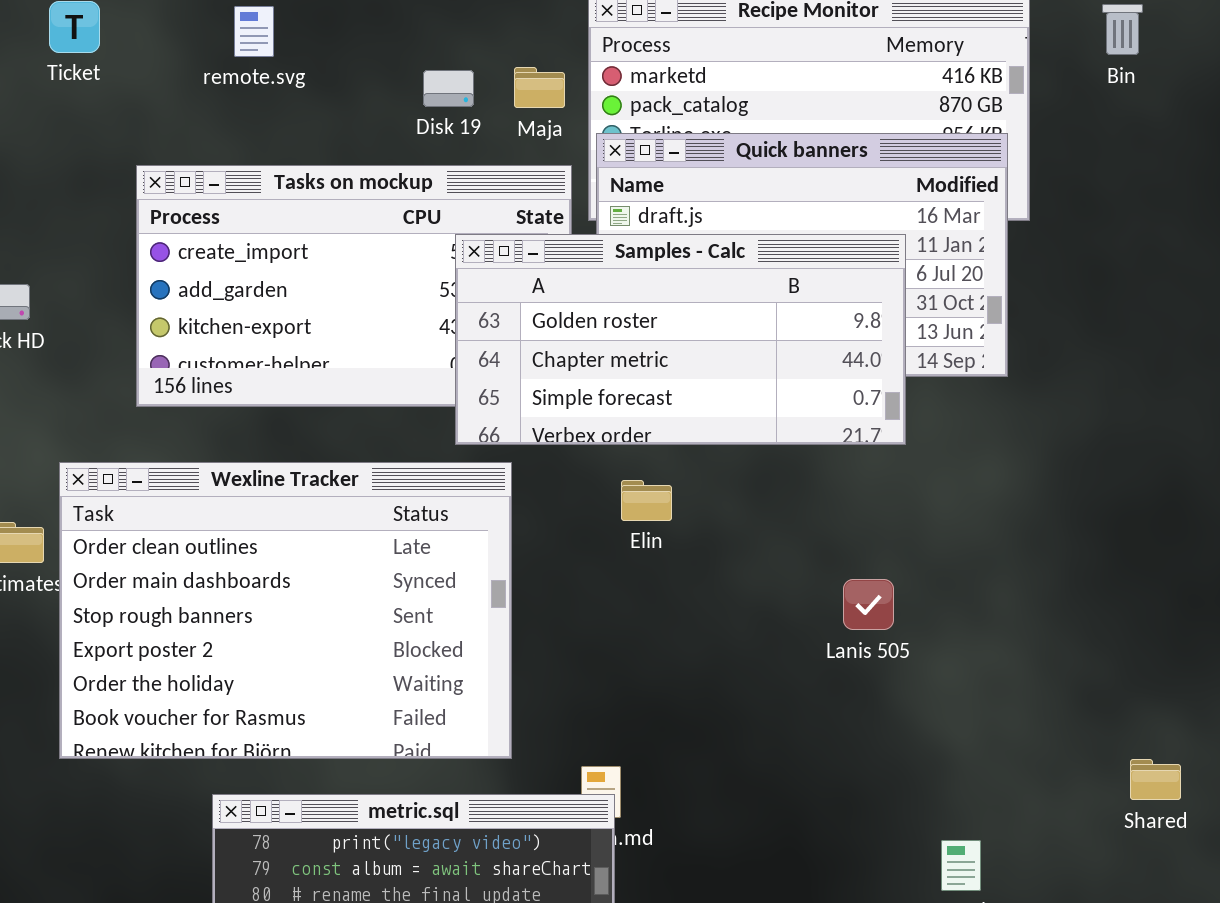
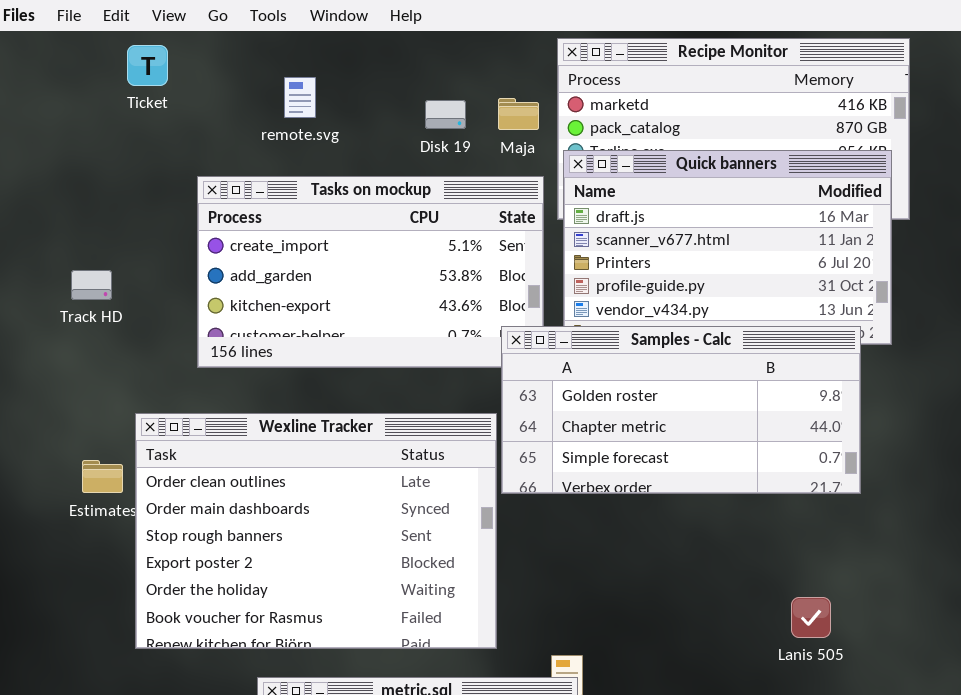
remote.svg: [234,6,274,57] -> [284,77,316,118], moved
Samples - Calc: [455,234,906,445] -> [501,326,861,494], moved
Lanis 505: [843,579,894,630] -> [791,597,831,638], moved

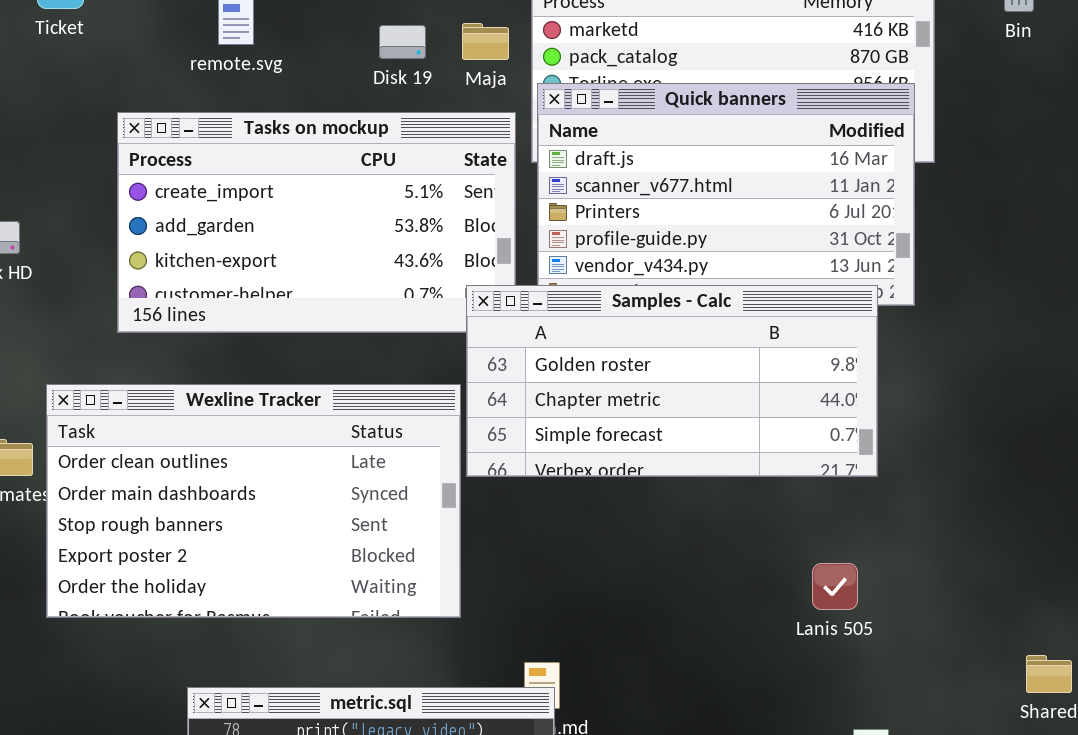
Wexline Tracker: [135,413,497,649] -> [46,384,461,618], resized
Lanis 505: [791,597,831,638] -> [812,563,858,610], moved

